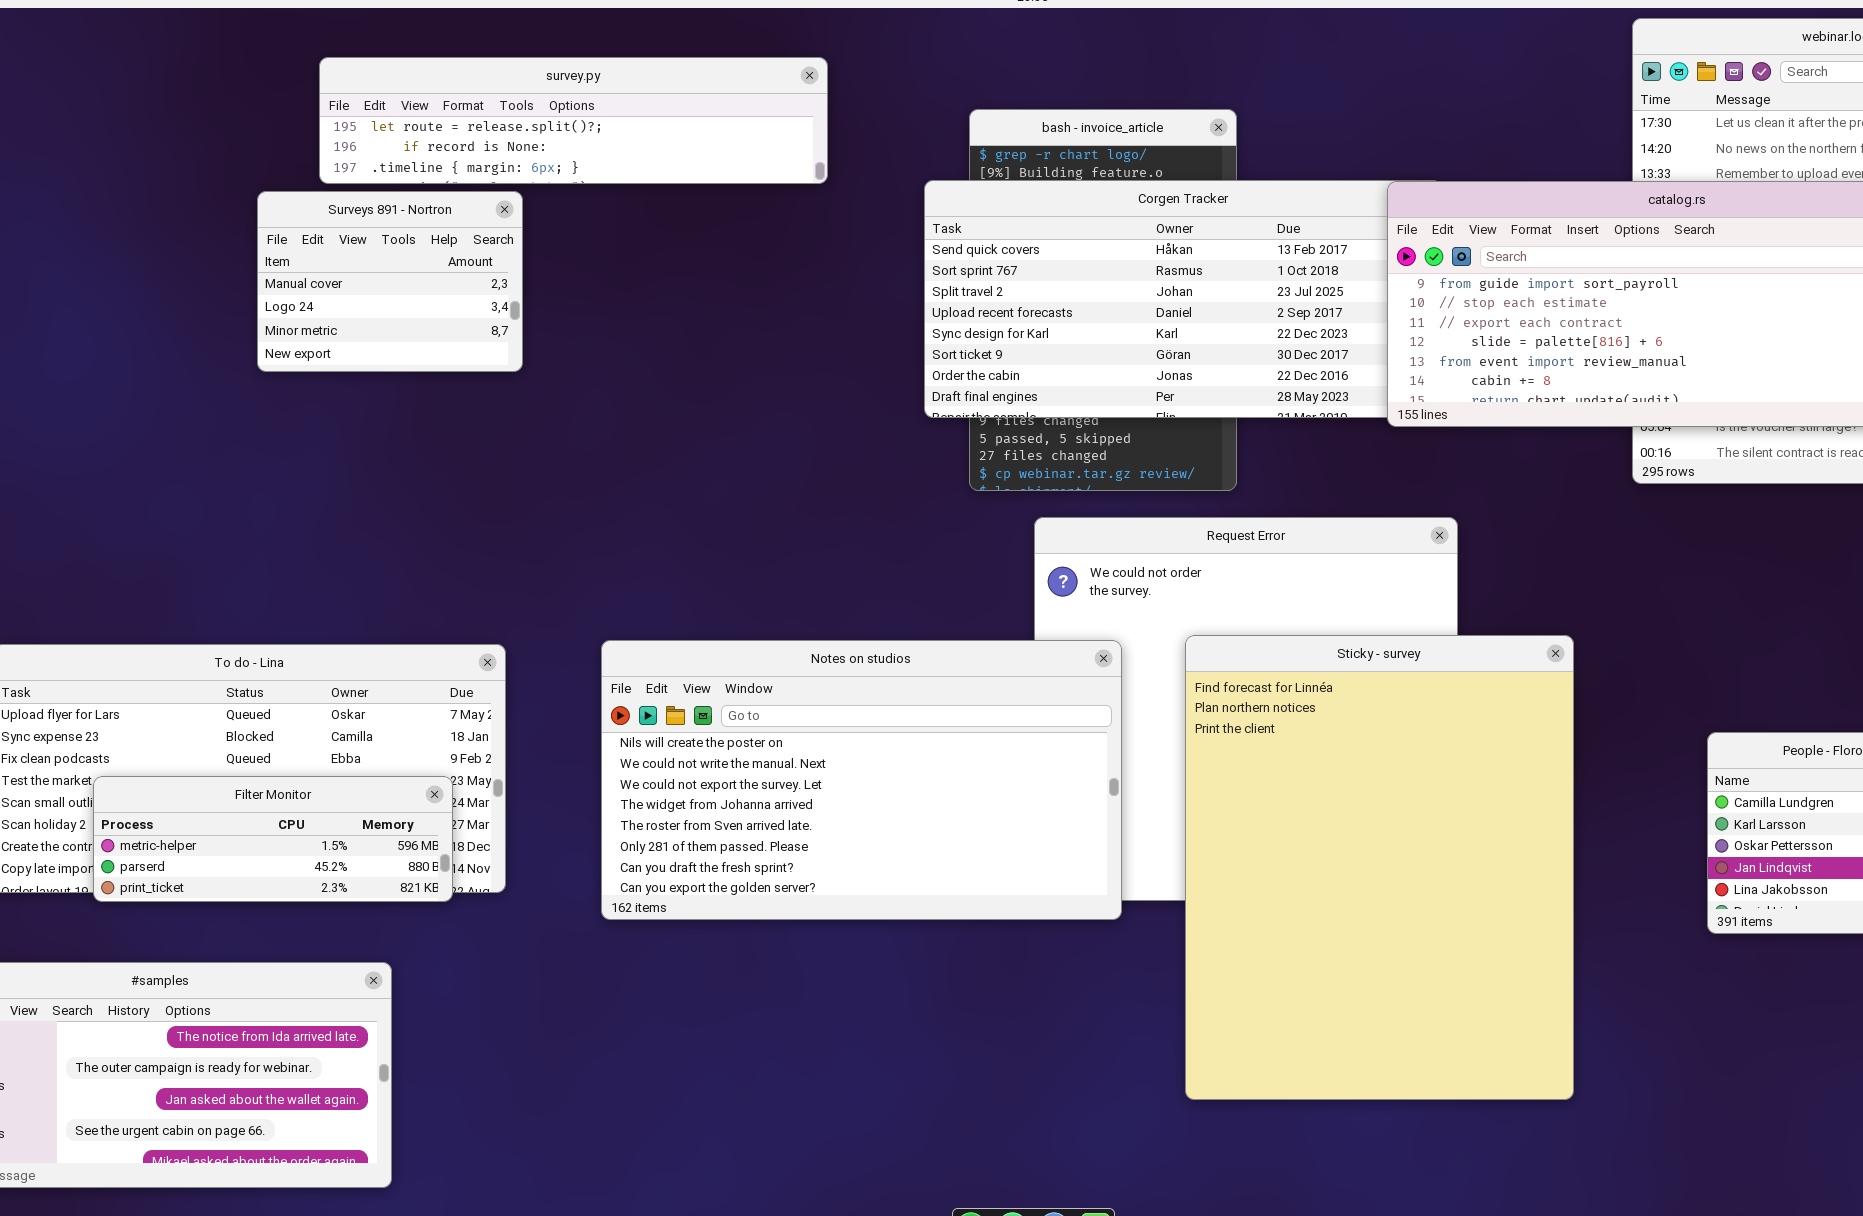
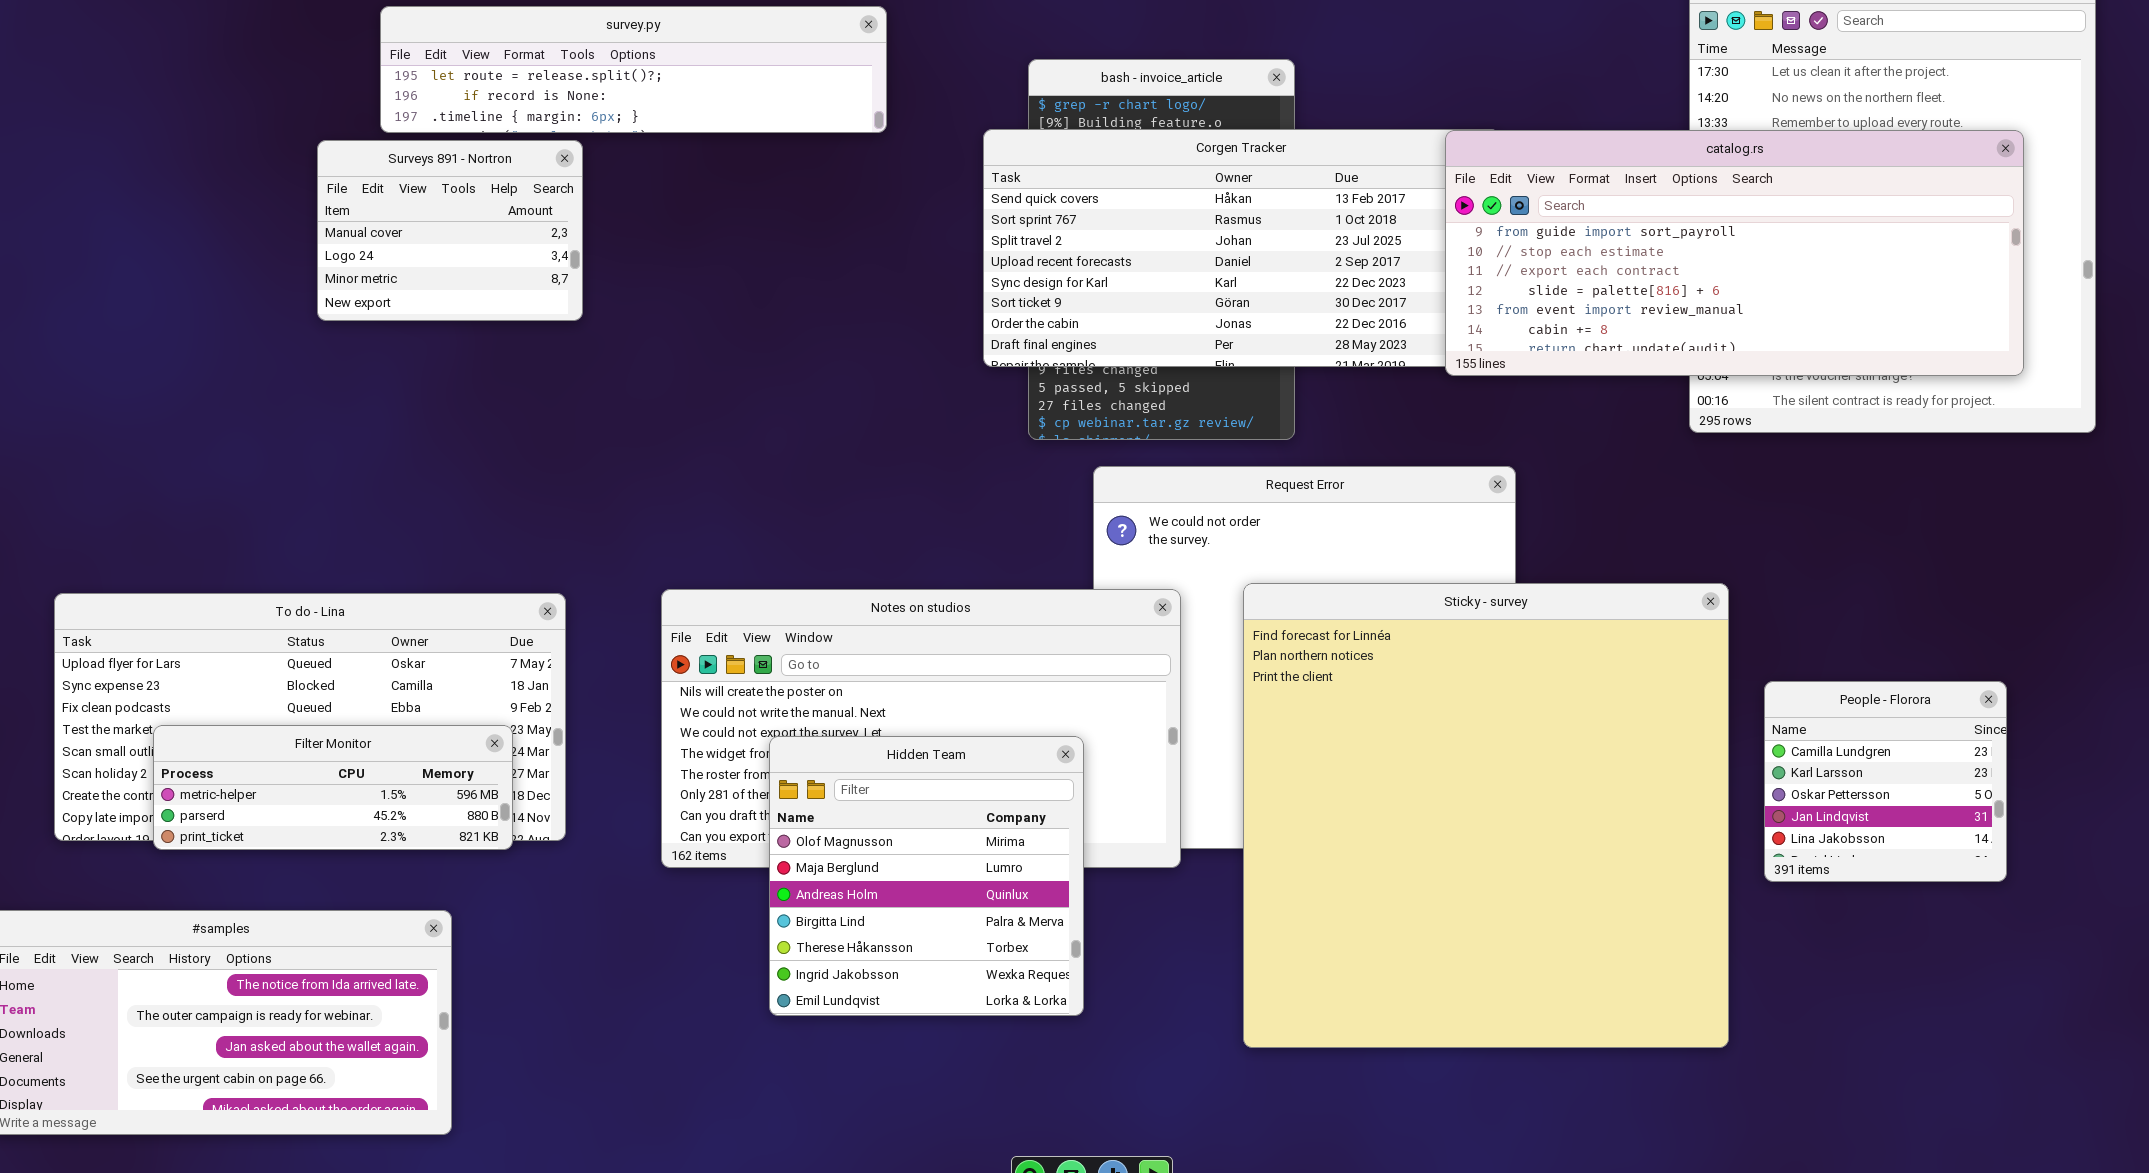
Sticky - survey: [1185,635,1574,1100] -> [1243,583,1729,1048], resized
Hidden Team: none -> [769,736,1084,1016], opened

